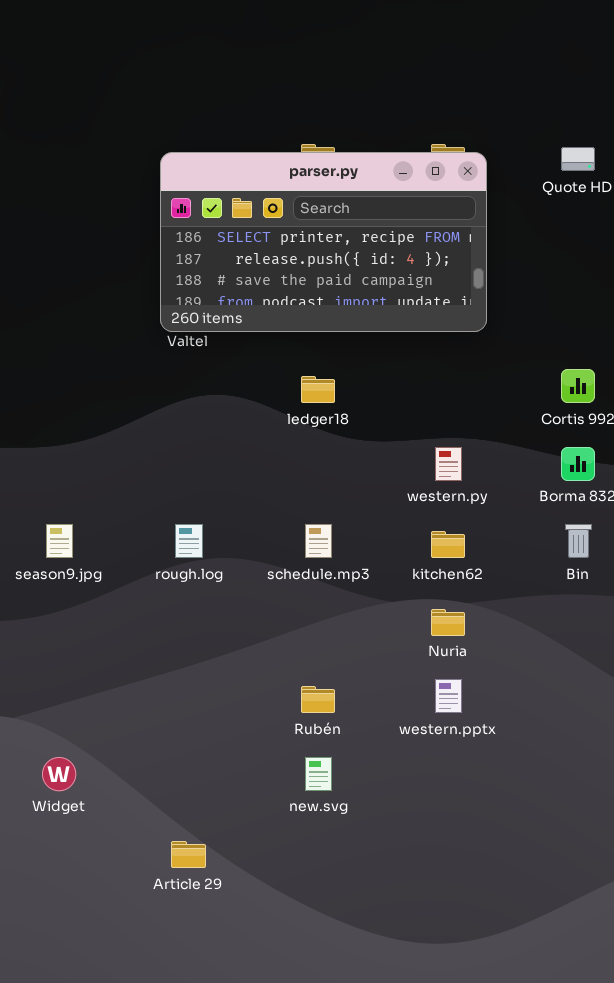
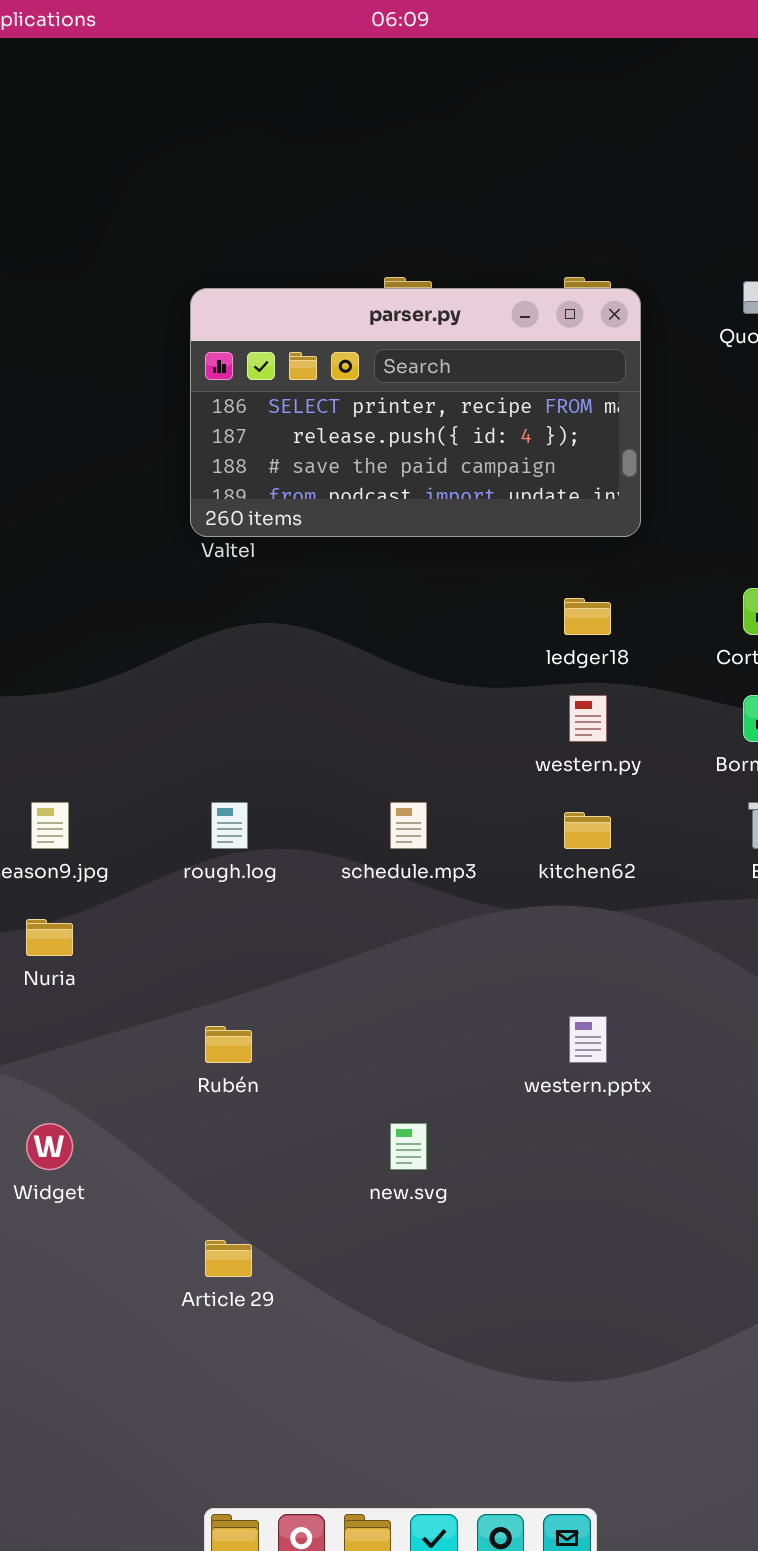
ledger18: [301,376,335,403] -> [564,598,611,635], moved
Nuria: [431,609,465,636] -> [26,919,73,956], moved
Rubén: [301,686,335,713] -> [205,1026,252,1063], moved

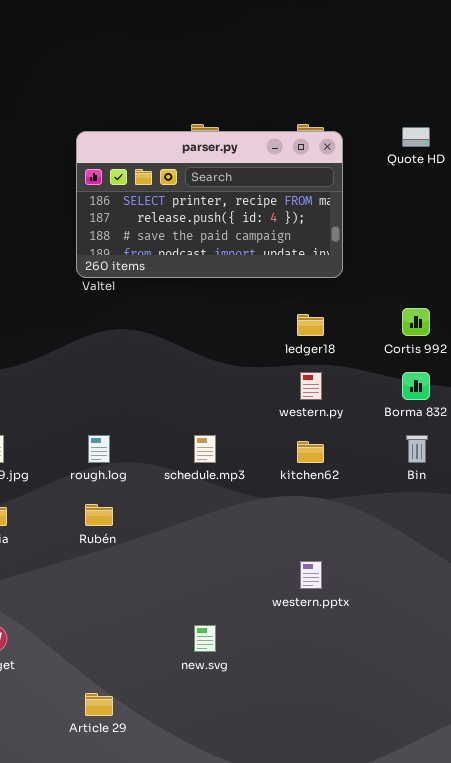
Rubén: [205,1026,252,1063] -> [85,504,113,526], moved

